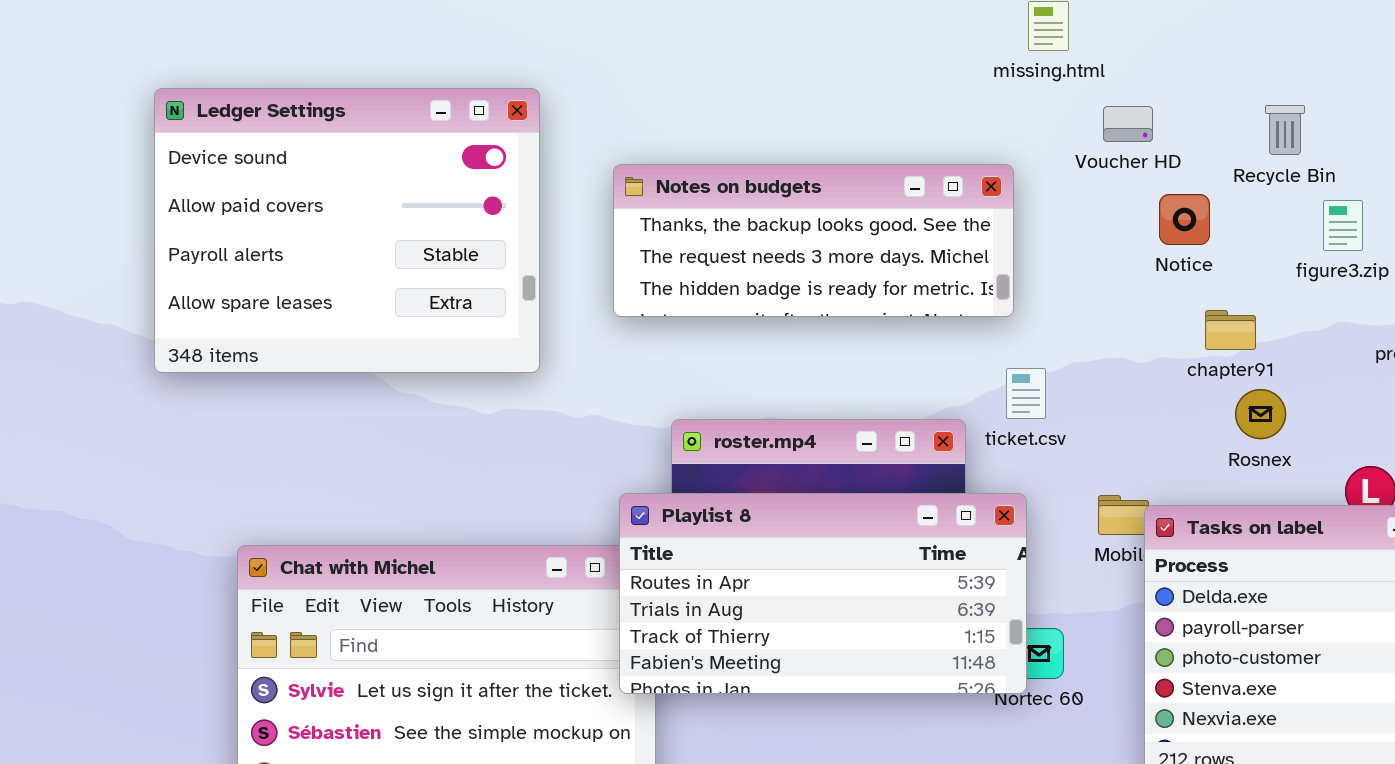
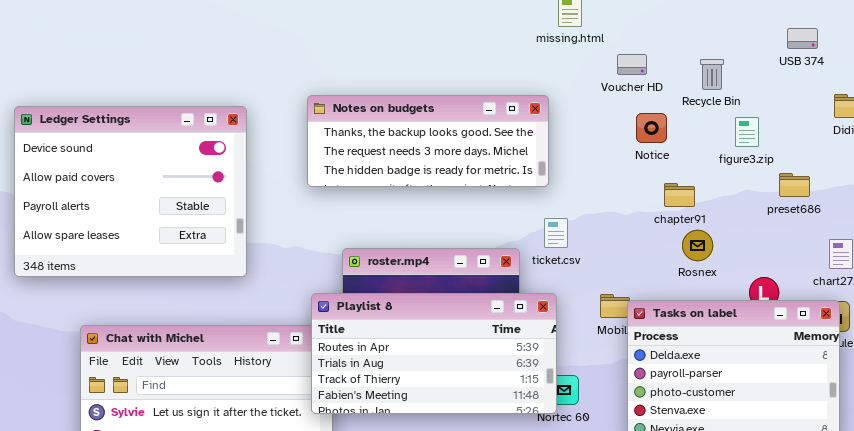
Ledger Settings: [154,88,540,373] -> [14,106,247,277], moved
Voucher HD: [1103,106,1153,142] -> [617,54,647,75], moved

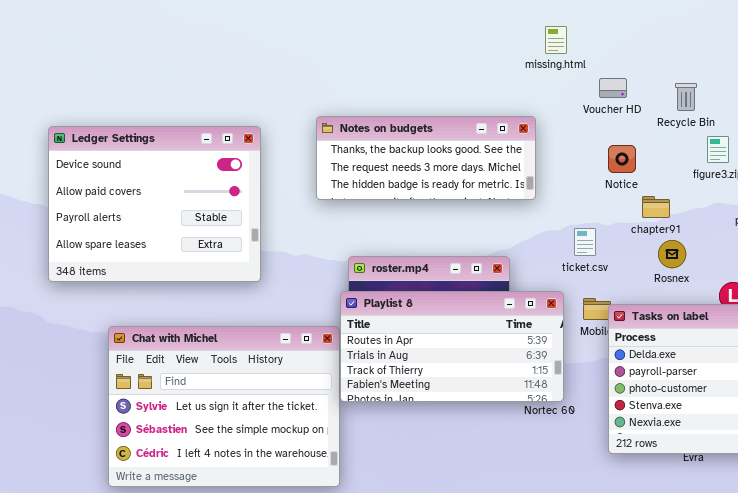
Notice: [636,113,667,143] -> [608,145,636,173], moved
ticket.csv: [544,218,568,248] -> [574,228,596,256], moved
Playlist 8: [311,293,557,414] -> [340,291,564,402], moved

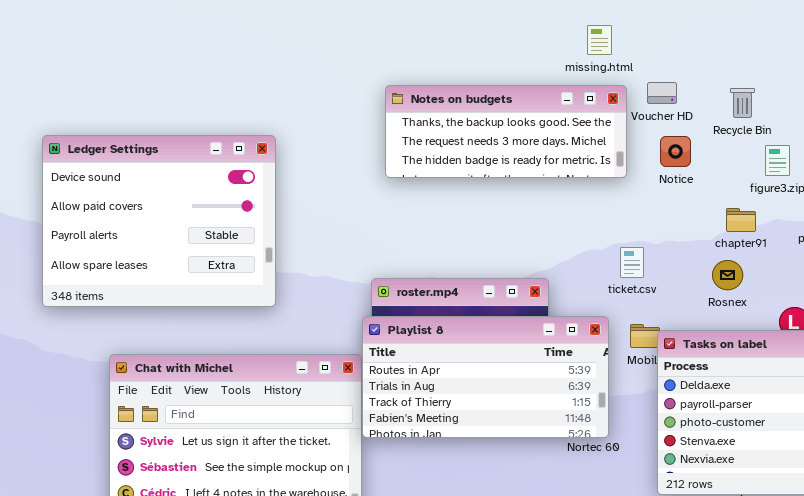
Notes on budgets: [316,116,536,200] -> [385,85,627,178], moved
Notice: [608,145,636,173] -> [660,136,691,167], moved
chapter91: [642,196,670,218] -> [726,208,756,232], moved

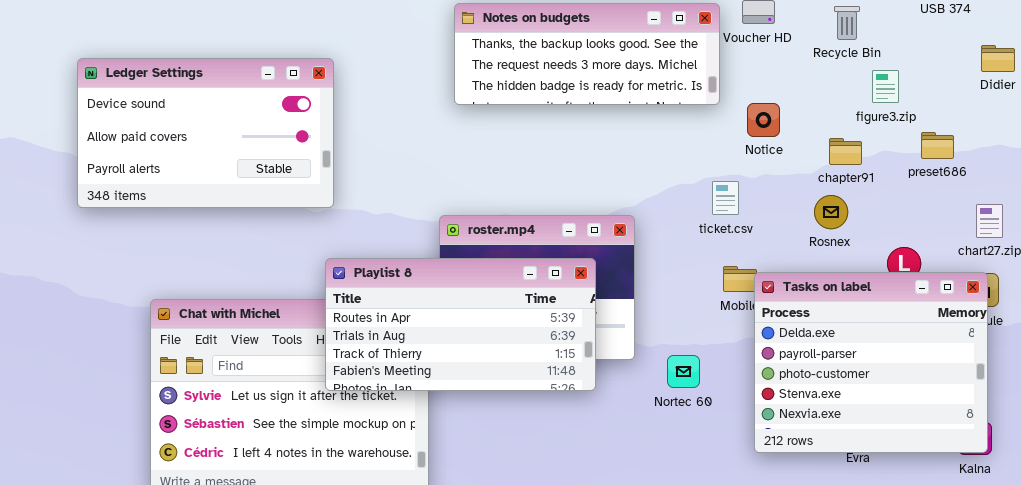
Ledger Settings: [42,135,276,307] -> [77,58,334,208], resized
Notice: [660,136,691,167] -> [747,103,780,137], moved
Playlist 8: [362,316,609,438] -> [325,258,596,391], moved

